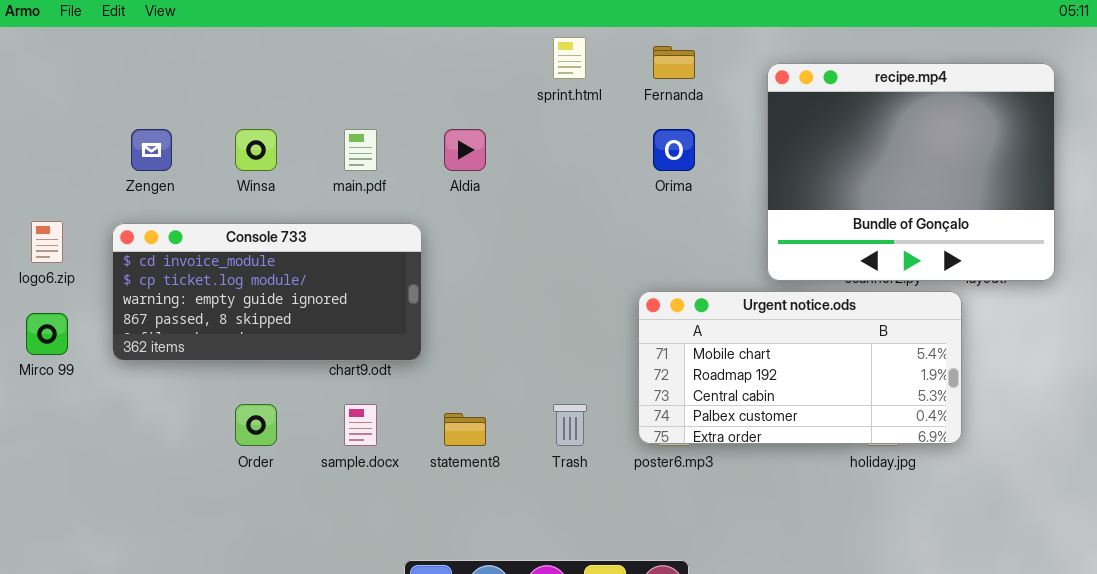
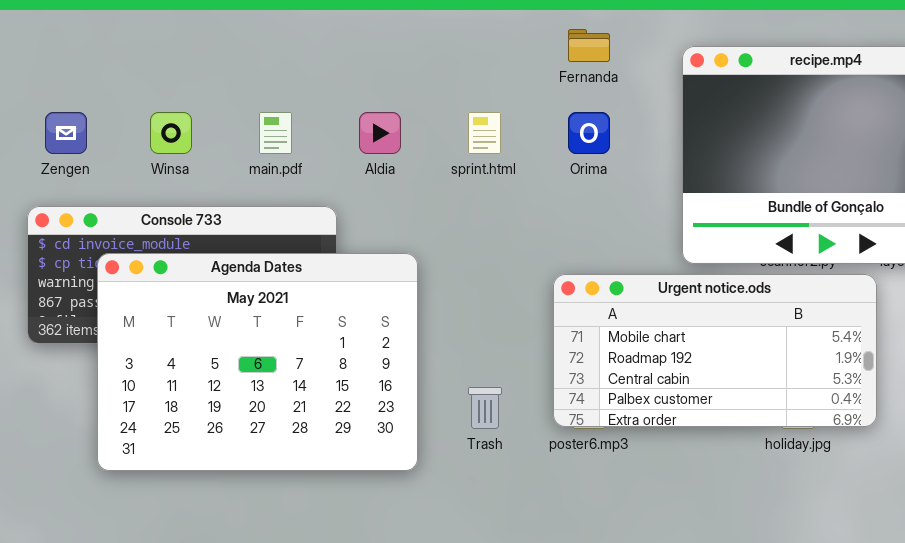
sprint.html: [553,37,586,79] -> [468,112,501,154], moved
Agenda Dates: none -> [97,253,418,471], opened

